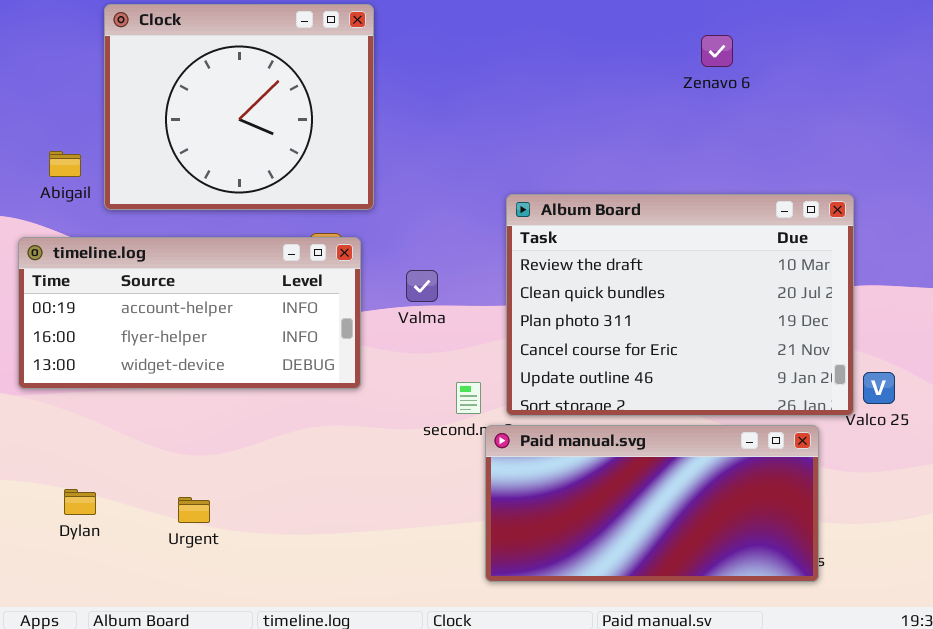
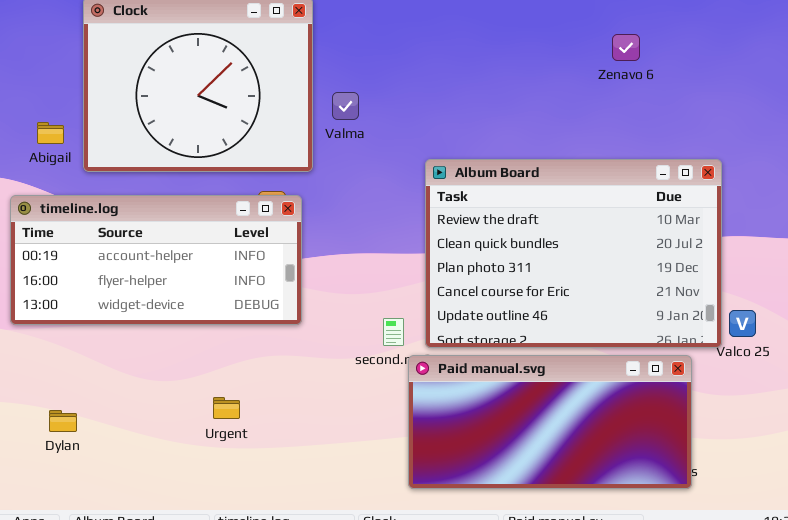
Zenavo 6: [701,35,733,67] -> [612,34,640,61], moved
Valma: [406,270,438,302] -> [332,92,359,120], moved
Urgent: [178,497,210,523] -> [213,397,240,419], moved

